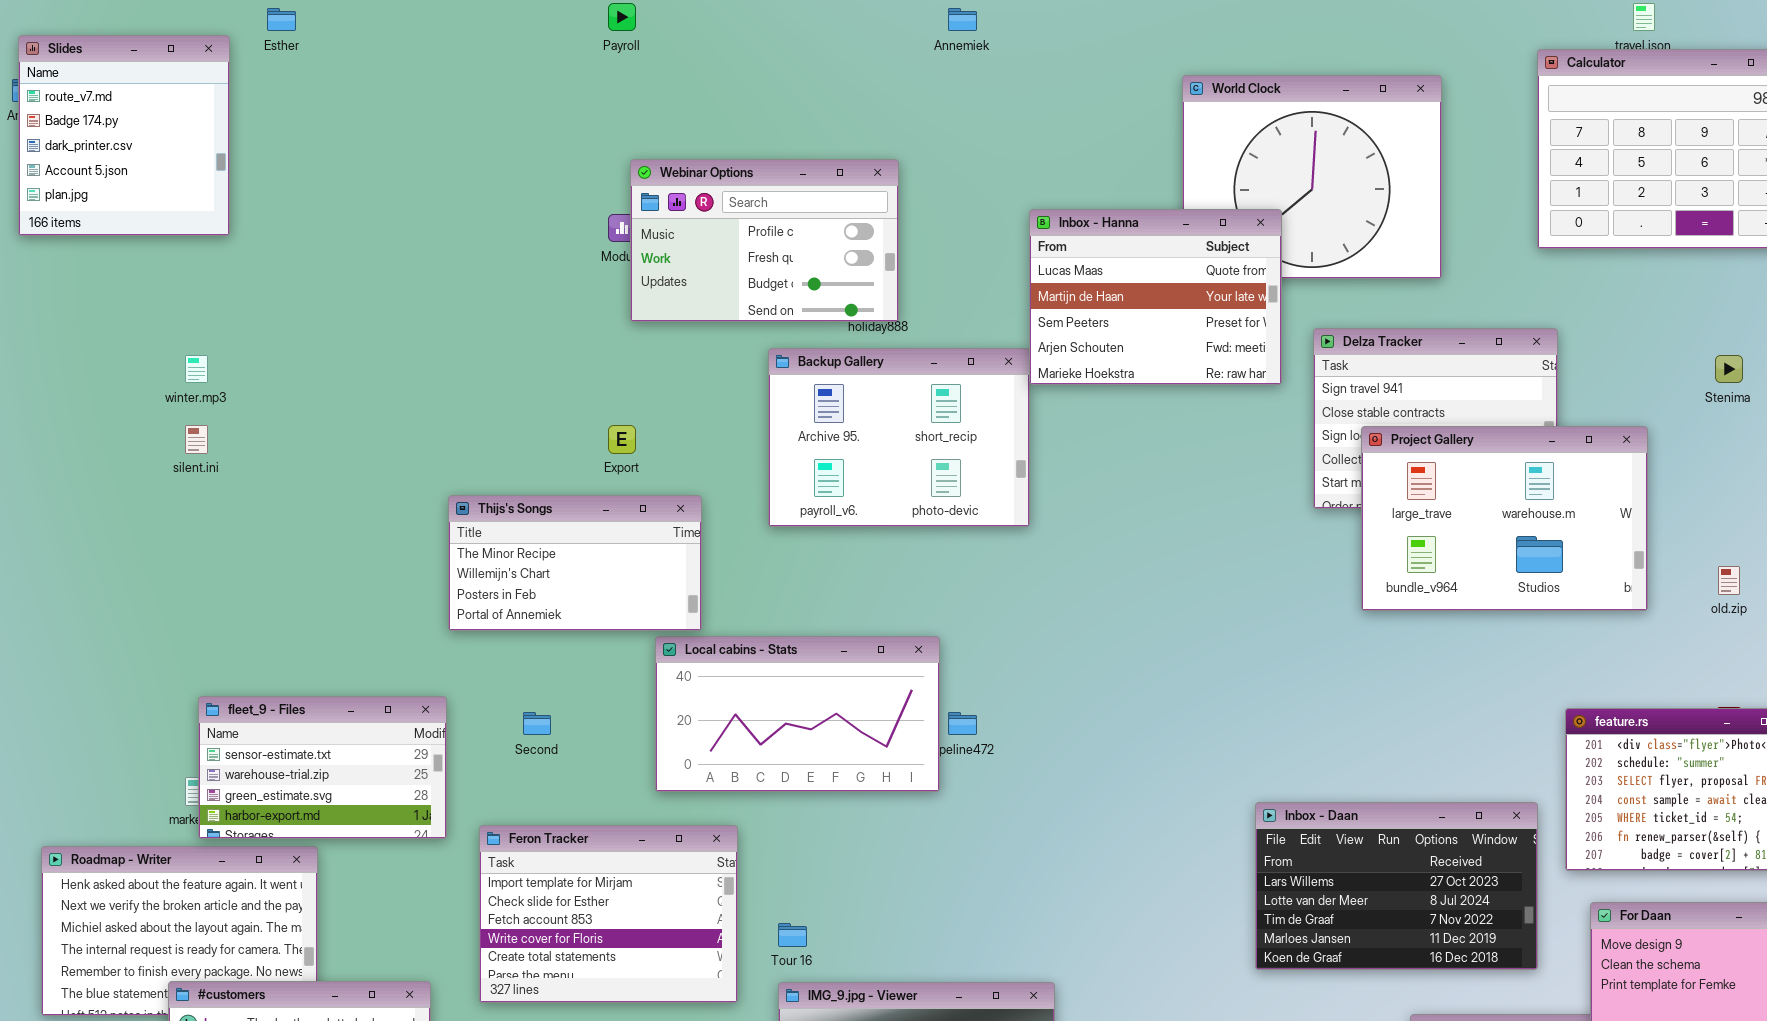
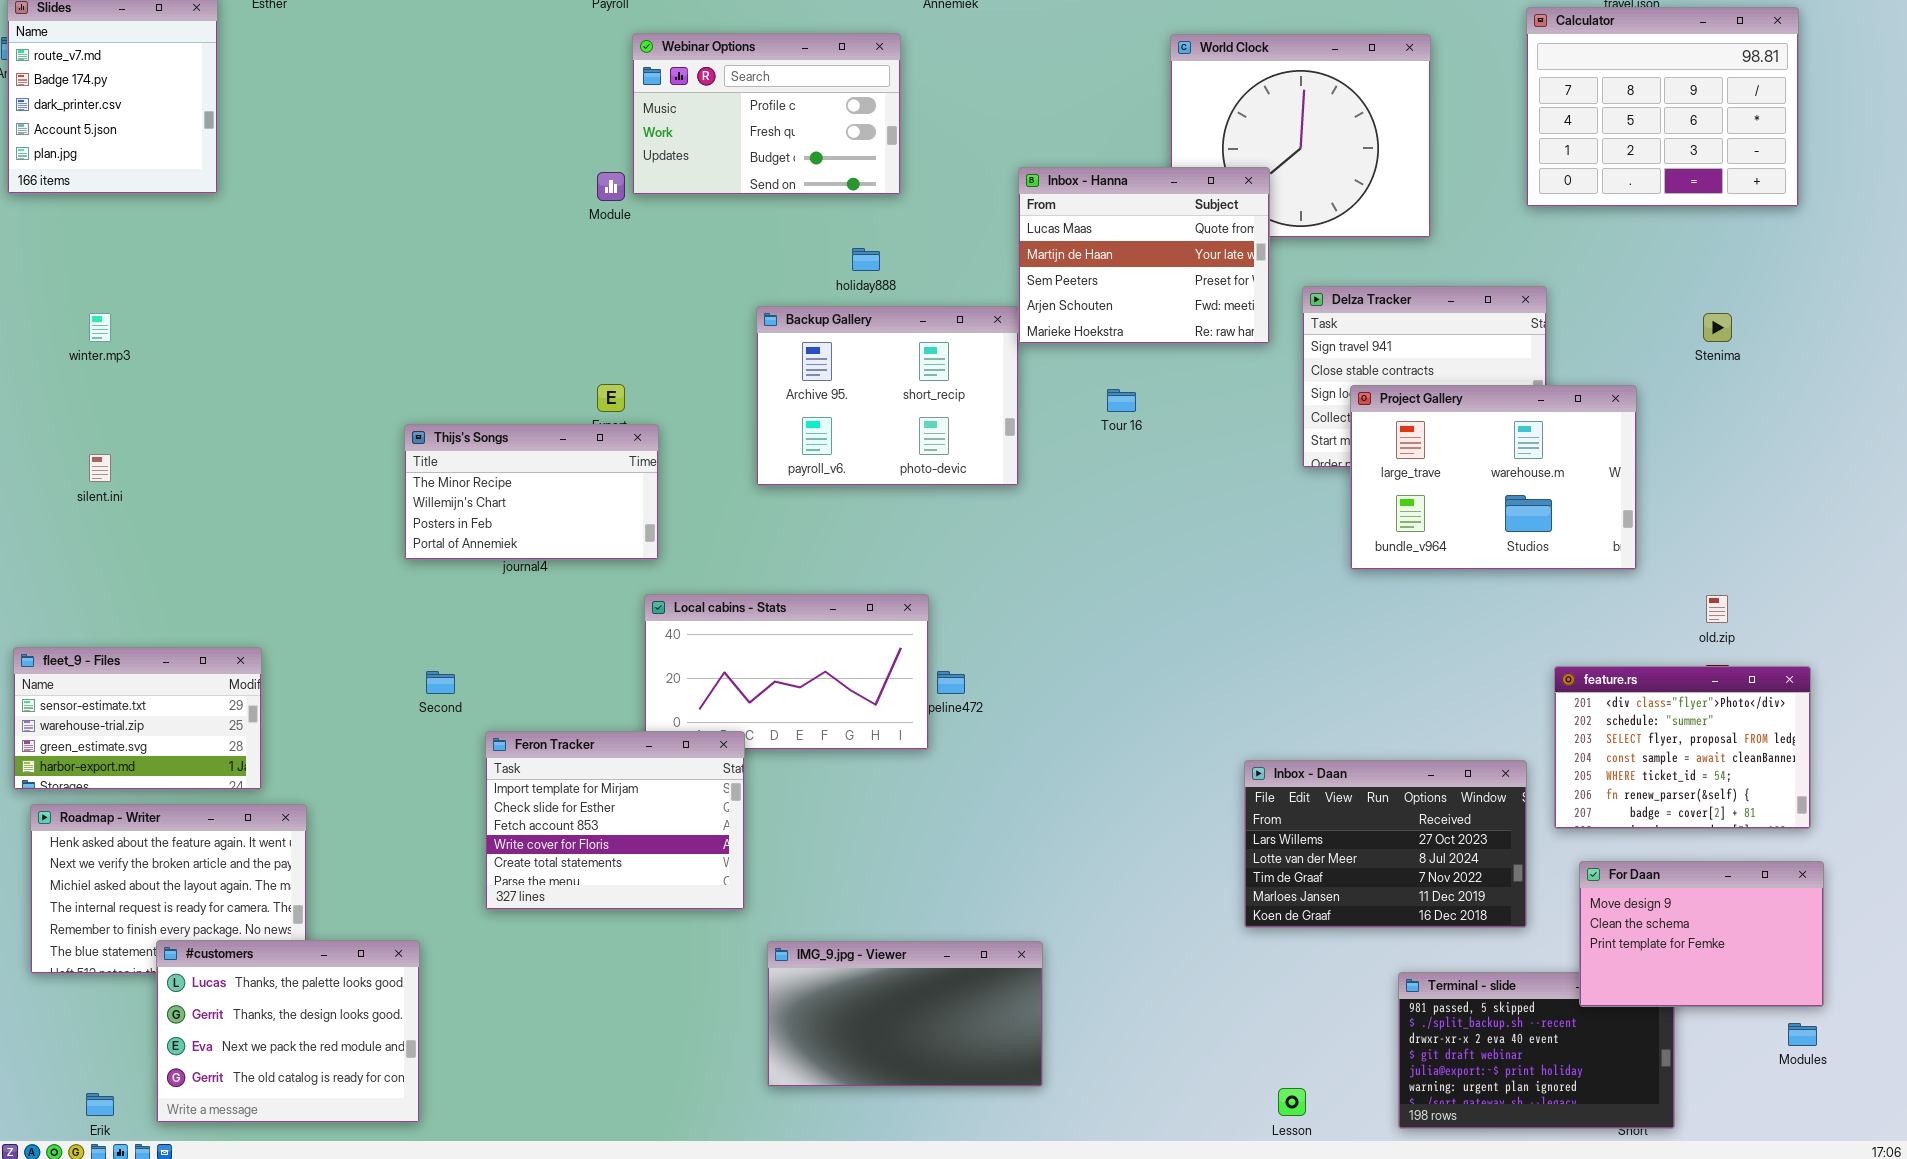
Webinar Options: [630,159,899,322] -> [632,33,901,195], moved
winter.mp3: [185,355,208,383] -> [89,313,111,342], moved
silent.ini: [185,425,208,454] -> [89,454,111,482], moved
Thijs's Songs: [448,495,702,631] -> [404,424,659,560], moved
old.zip: [1718,566,1740,595] -> [1706,595,1728,623], moved
fleet_9 - Files: [198,696,447,839] -> [13,647,262,790], moved
Second: [523,712,551,735] -> [426,671,455,694], moved
Feron Tracker: [479,825,738,1003] -> [485,731,745,910], moved
Tour 16: [778,923,807,947] -> [1107,389,1136,412], moved

